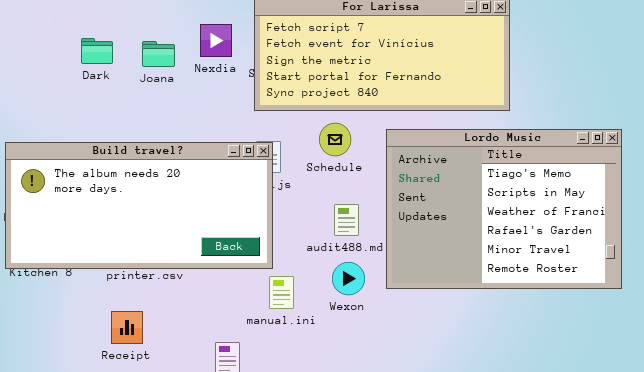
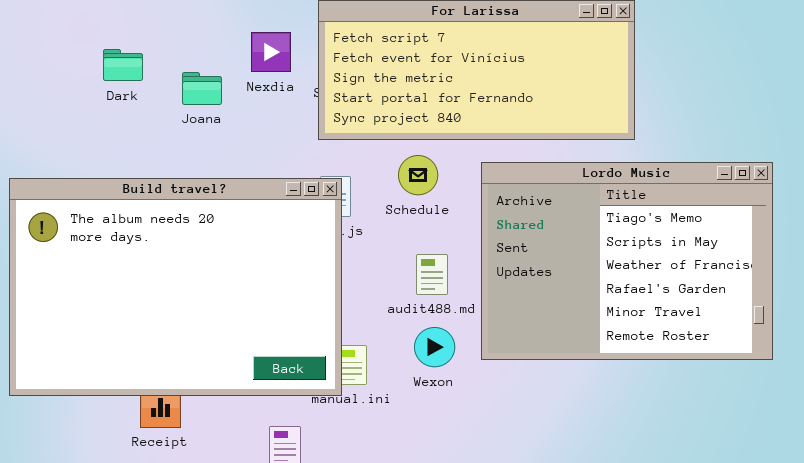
Joana: [142,41,175,67] -> [182,72,222,105], moved
Build travel?: [5,142,273,269] -> [9,178,342,396], resized

